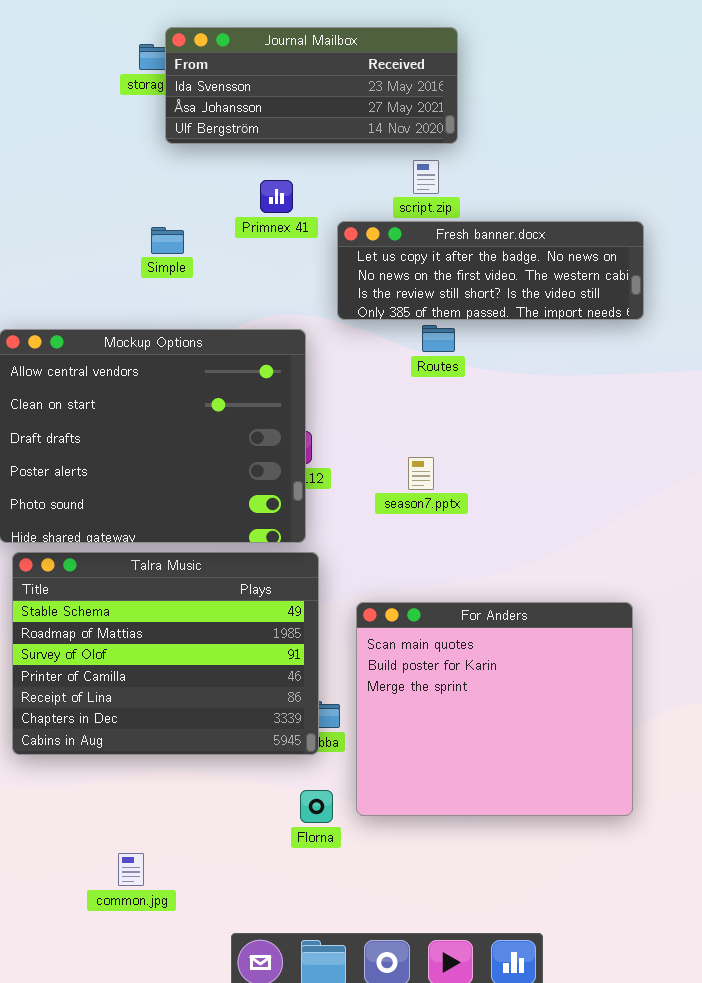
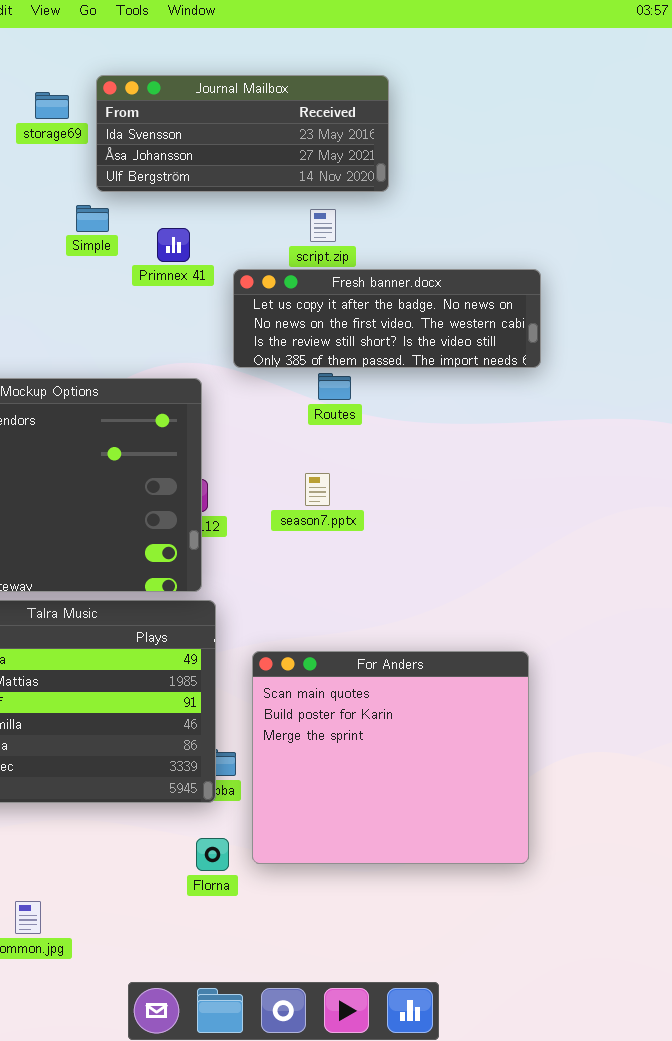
Journal Mailbox: [165,27,458,144] -> [96,75,389,192], moved
Simple: [151,227,184,254] -> [76,205,109,232], moved
season7.pptx: [408,457,434,490] -> [305,473,330,506], moved

